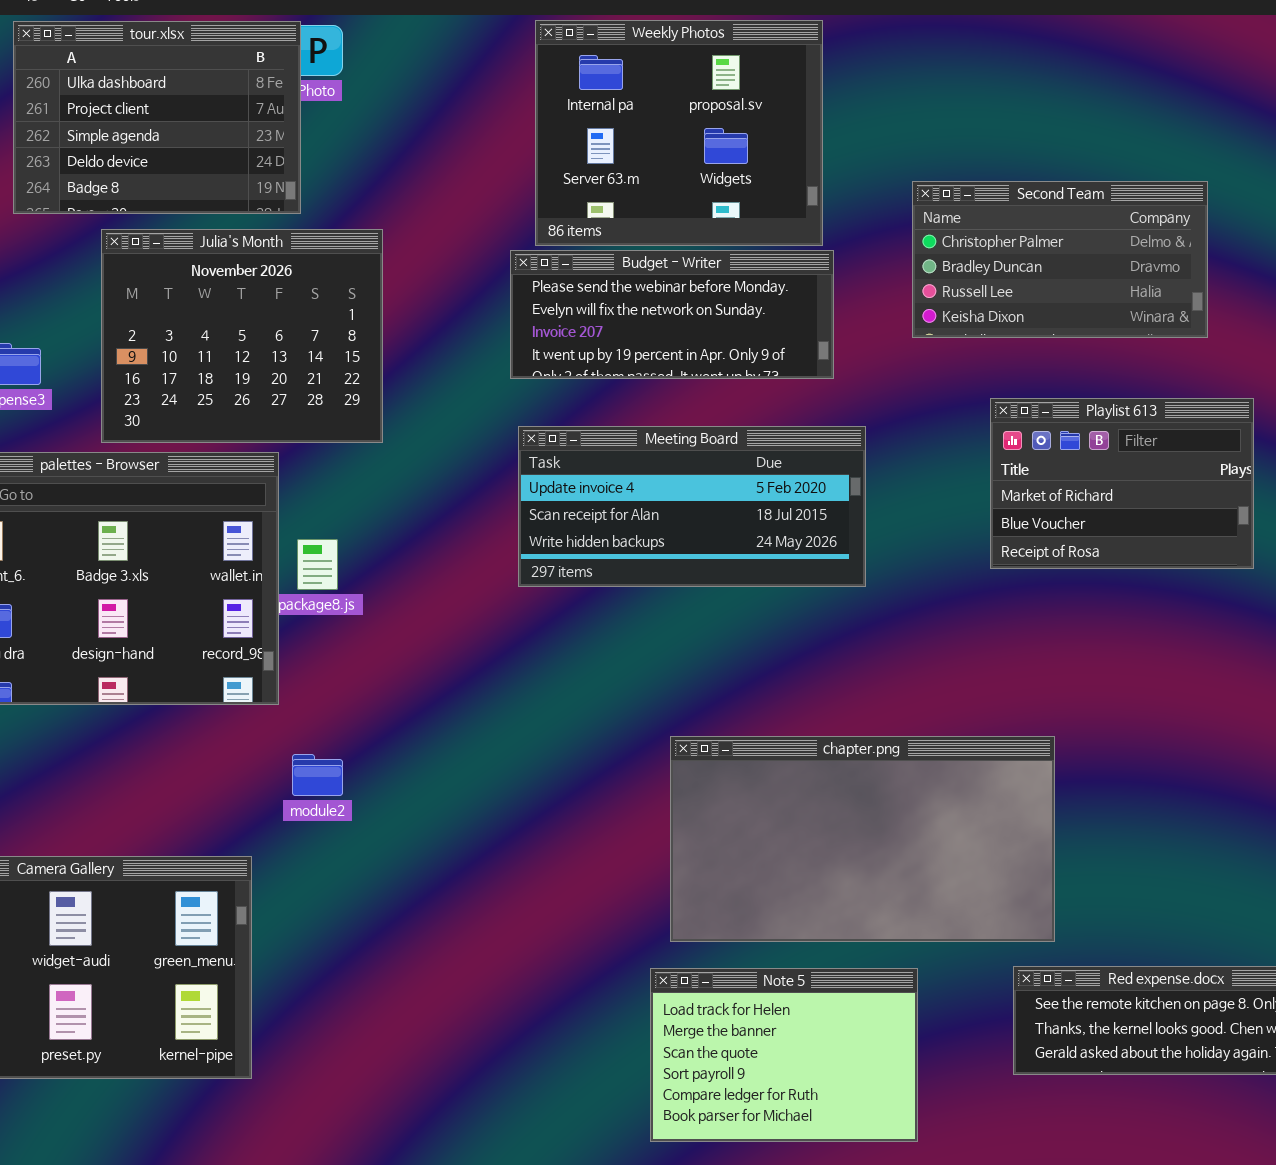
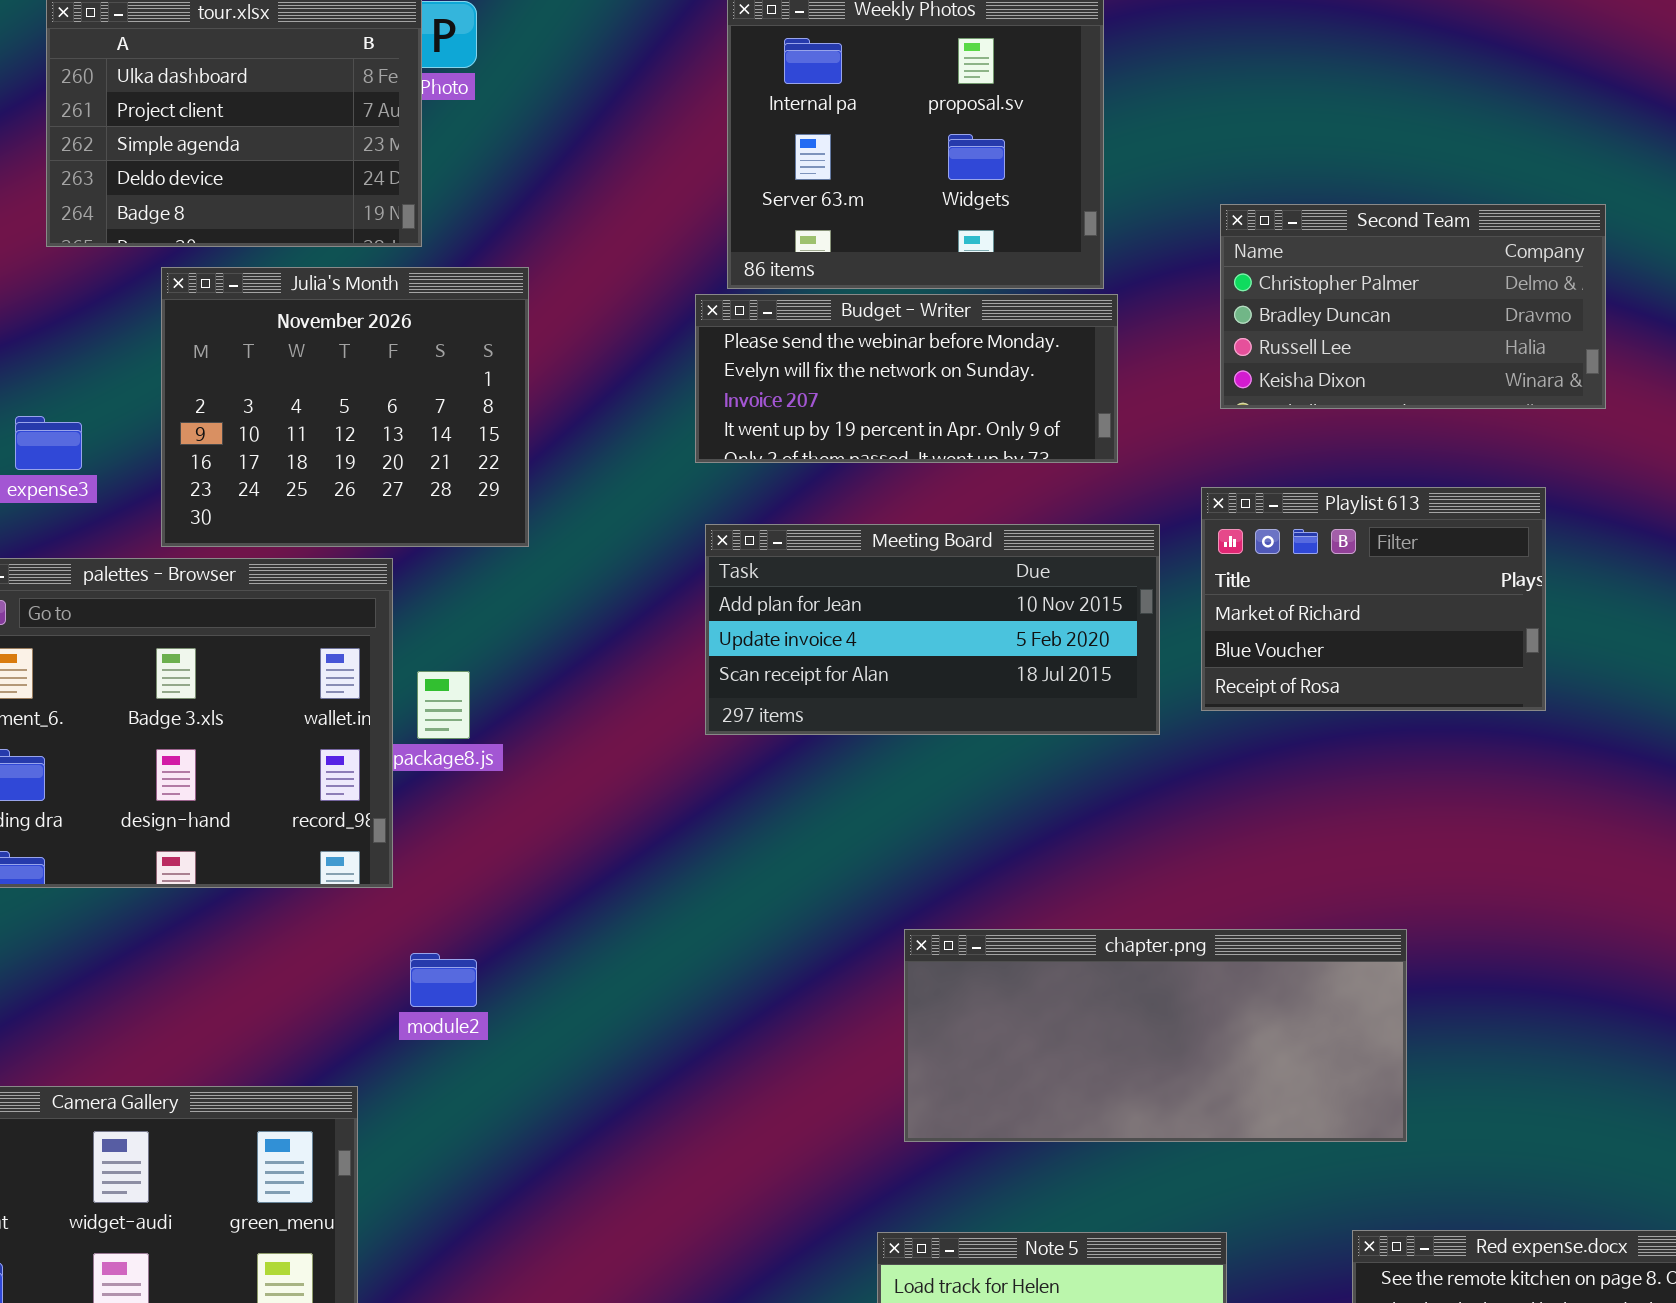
Playlist 613: [990,398,1254,569] -> [1201,487,1546,711], moved
Meeting Board: [518,426,866,587] -> [705,524,1160,735], scrolled up 1 row
chapter.png: [670,736,1055,942] -> [904,929,1407,1142], resized

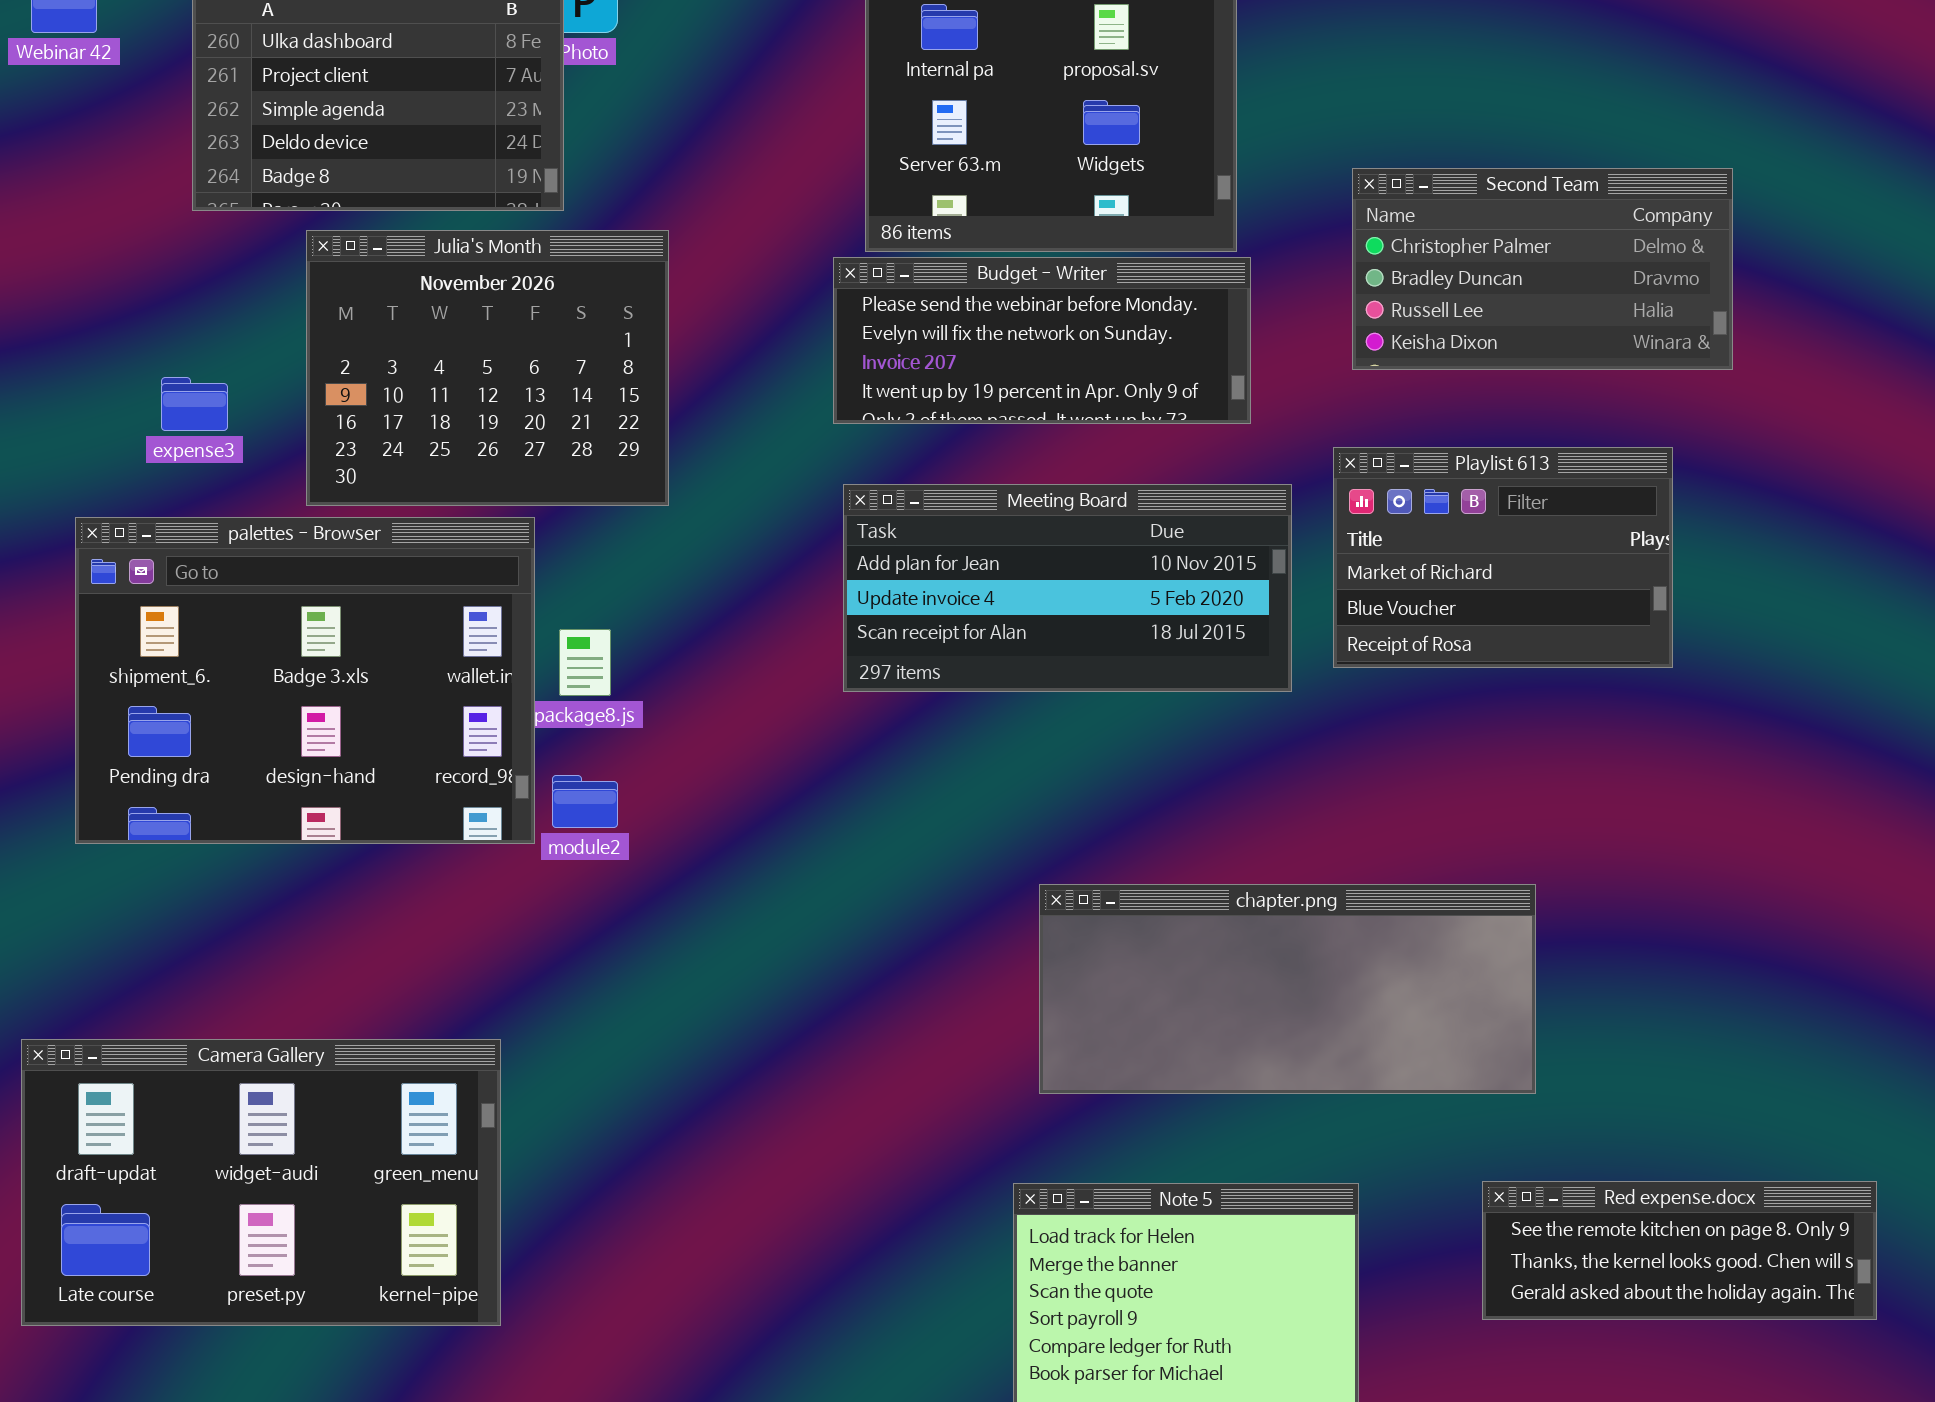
module2: [410,953,477,1007] -> [552,775,618,828], moved

